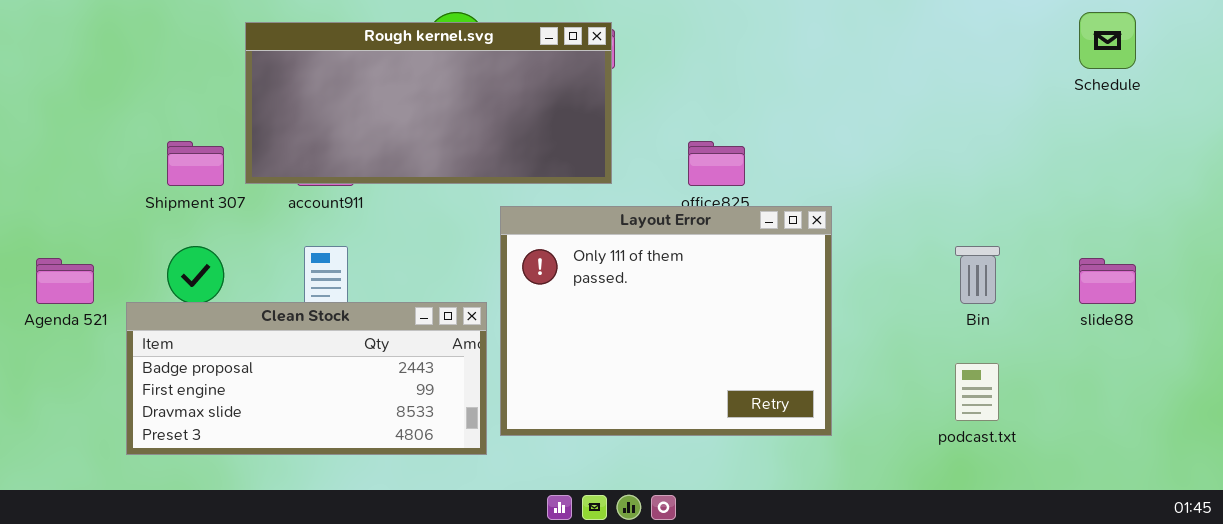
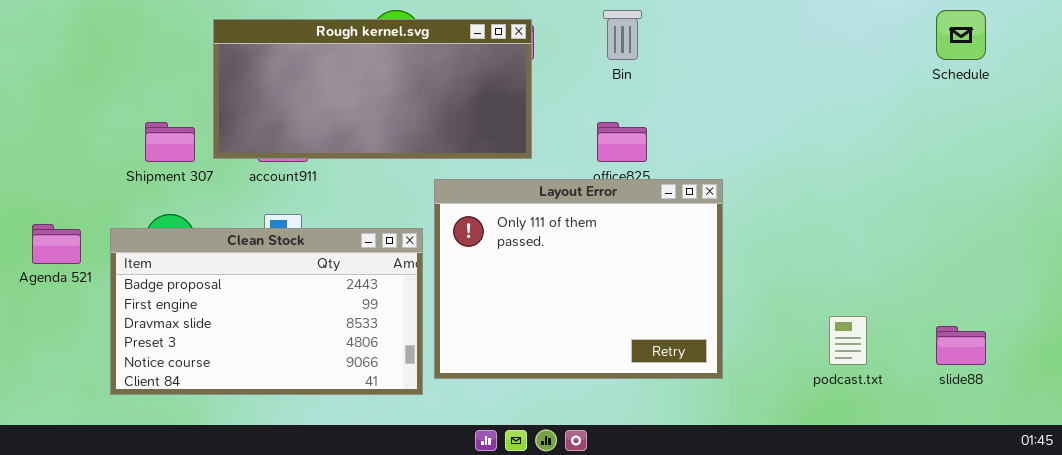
Bin: [955,246,1000,304] -> [603,10,642,60], moved
slide88: [1079,258,1136,304] -> [936,326,986,365], moved
Clean Stock: [126,302,487,455] -> [110,228,423,395], resized

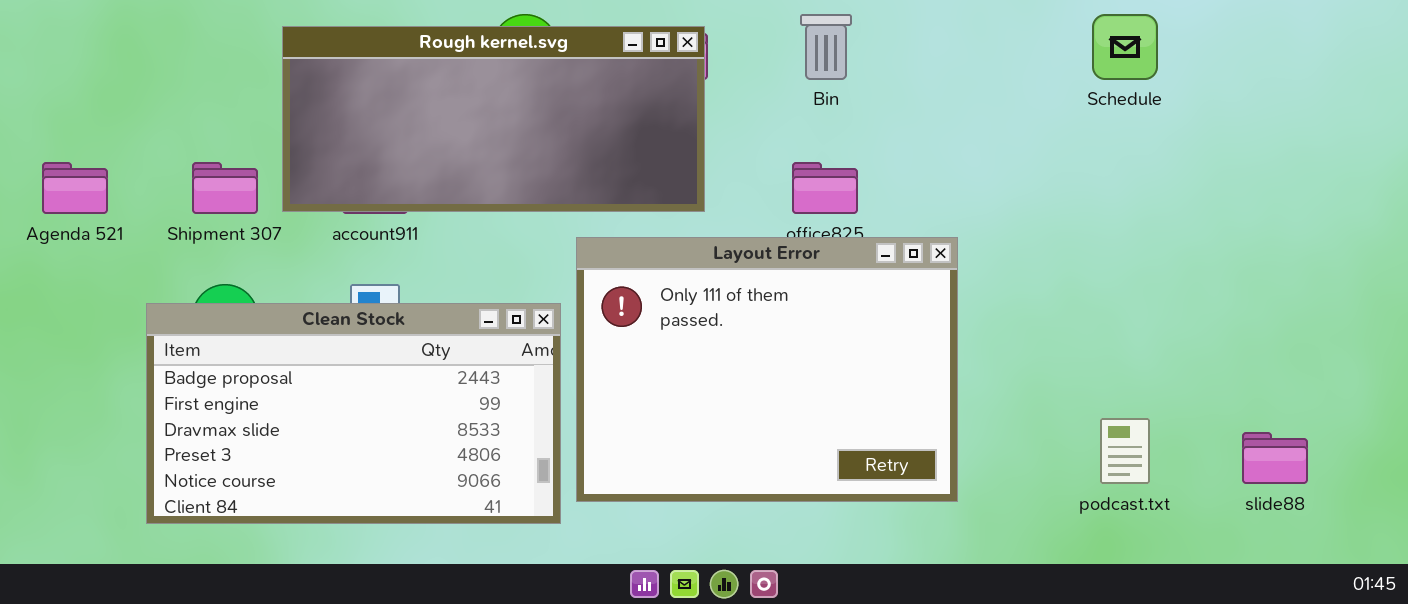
Schedule: [936,10,986,60] -> [1092,14,1158,80], moved
Agenda 521: [32,224,81,264] -> [42,162,108,214], moved

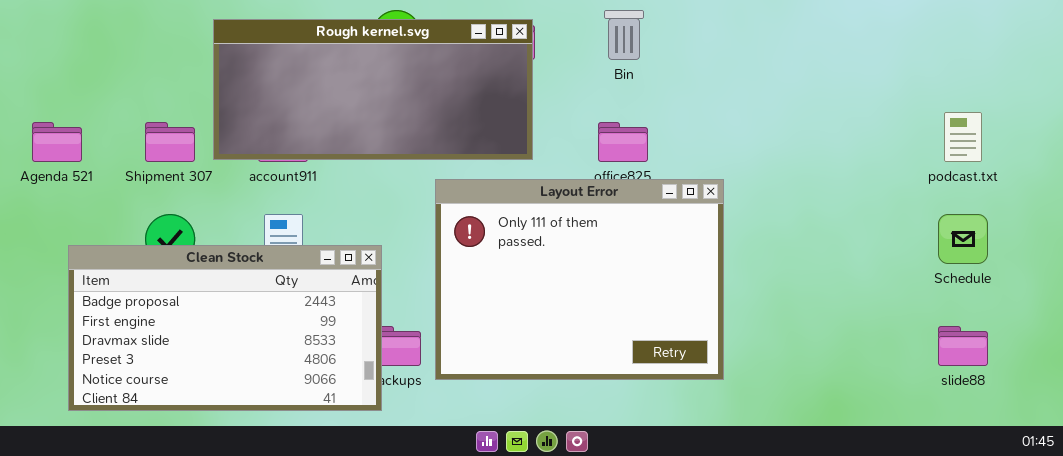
Schedule: [1092,14,1158,80] -> [938,214,988,264], moved
Clean Stock: [146,303,561,524] -> [68,245,382,411], moved
podcast.txt: [1100,418,1150,484] -> [944,112,982,162], moved

